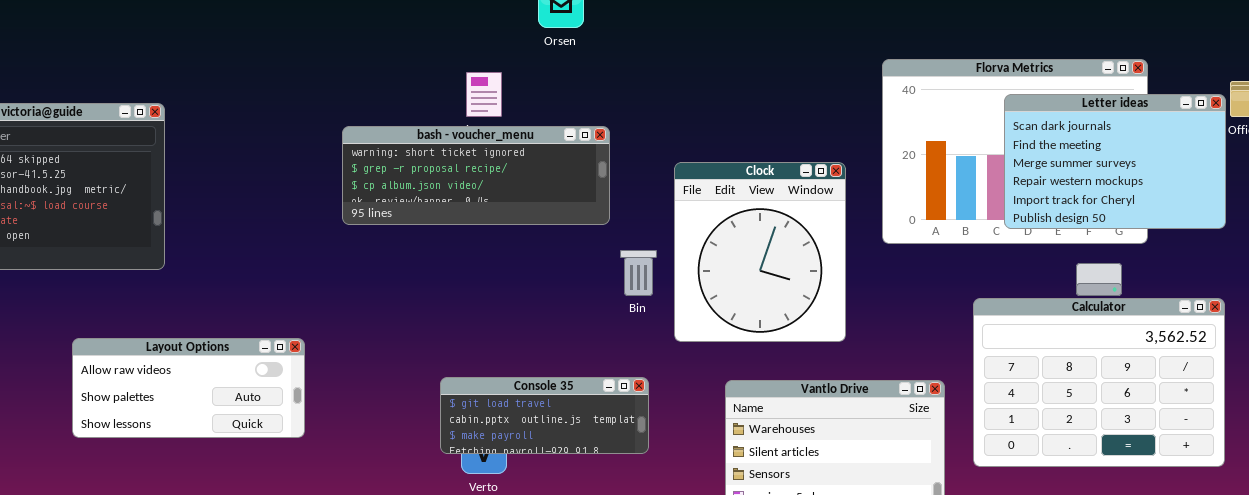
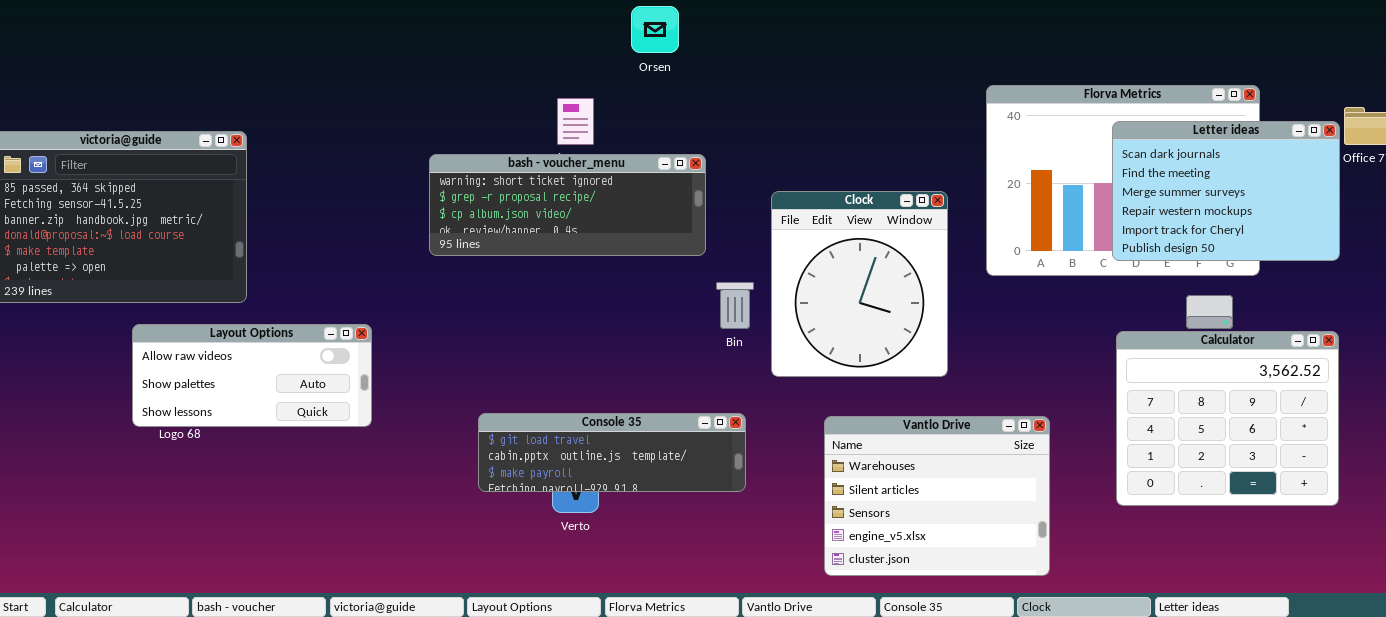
Calculator: [973,298,1225,467] -> [1116,331,1339,506], resized
Layout Options: [72,338,305,438] -> [132,324,372,427], moved
Console 35: [440,377,649,454] -> [478,413,746,492], resized

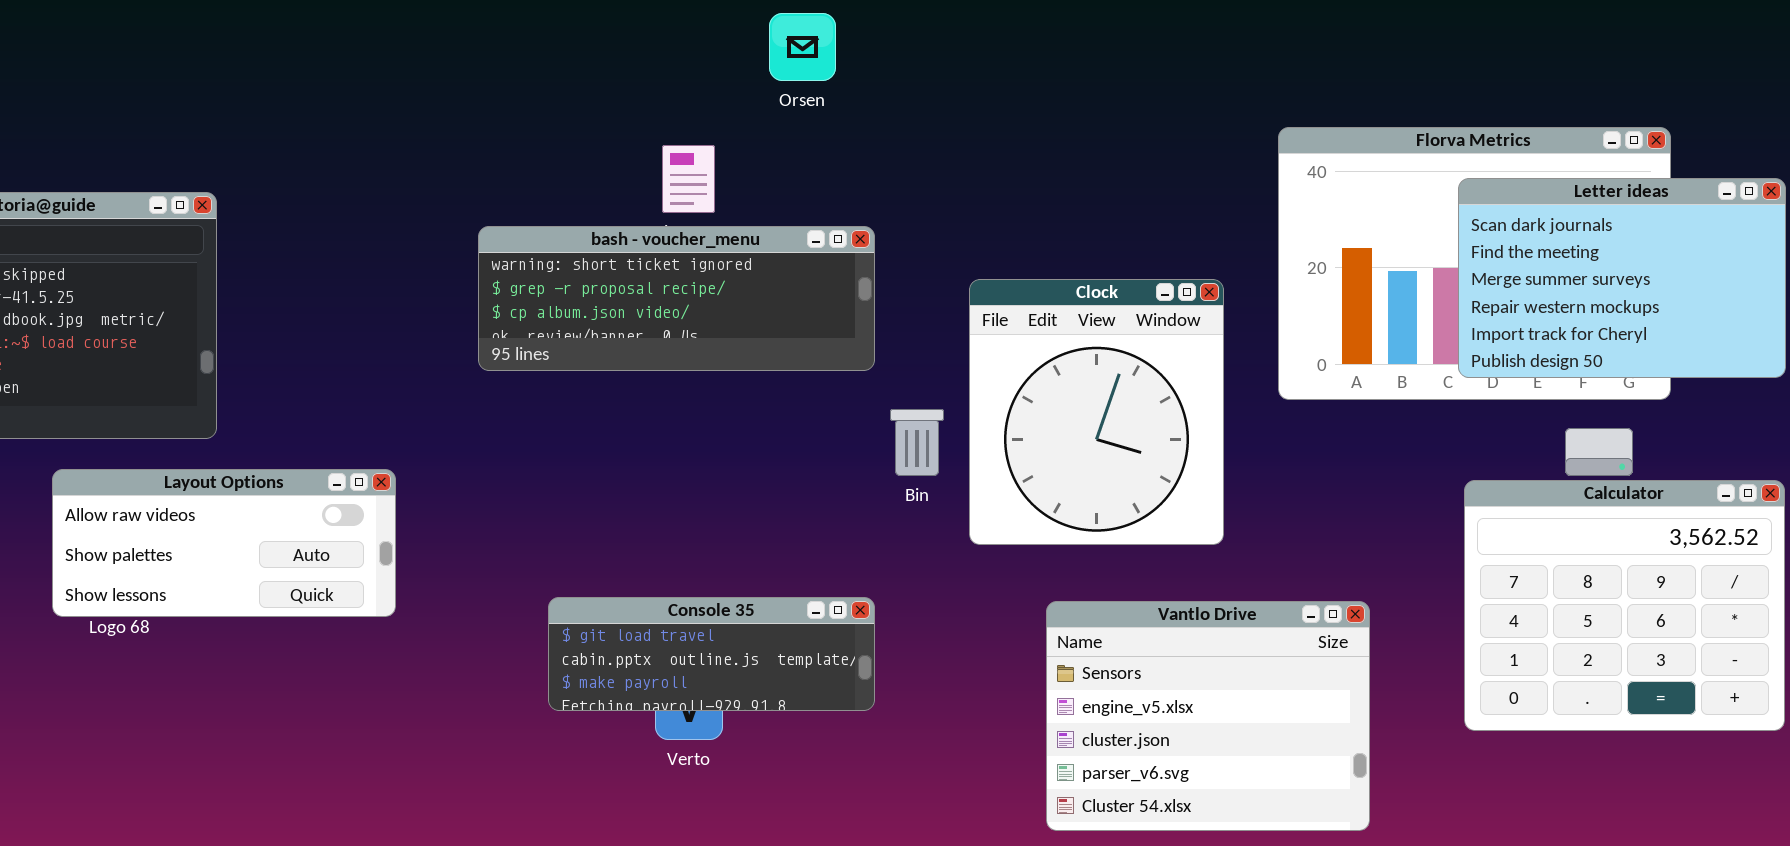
Console 35: [478,413,746,492] -> [548,597,875,711], resized
Vantlo Drive: [824,416,1050,576] -> [1046,601,1370,831], scrolled down 2 rows

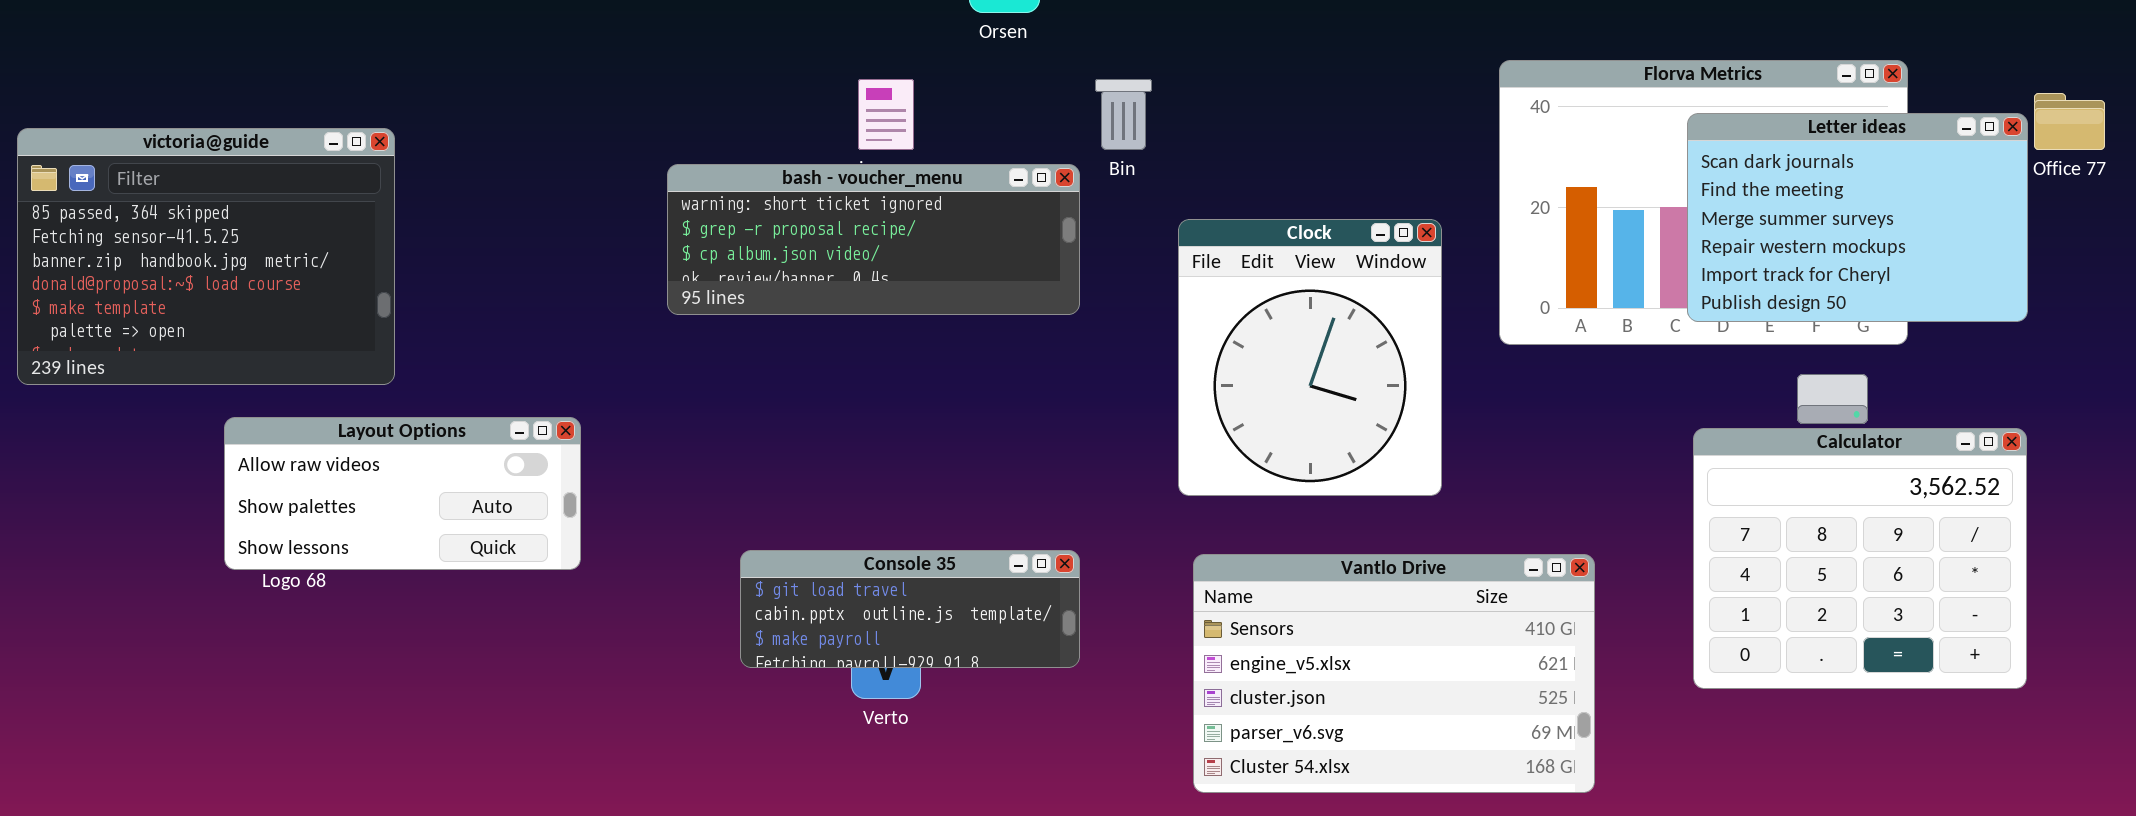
Bin: [890,409,944,476] -> [1095,79,1152,150], moved
Vantlo Drive: [1046,601,1370,831] -> [1193,554,1595,793], resized

